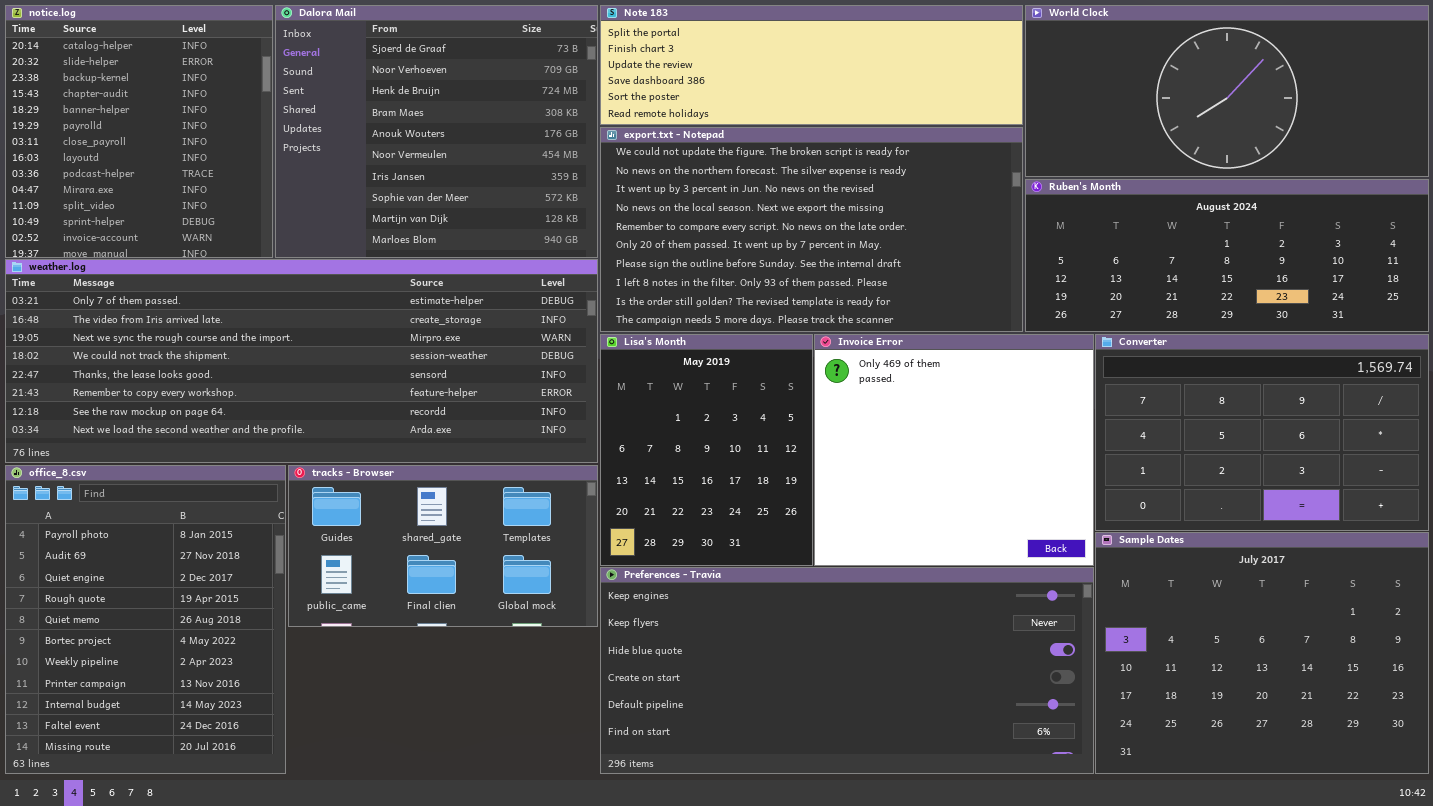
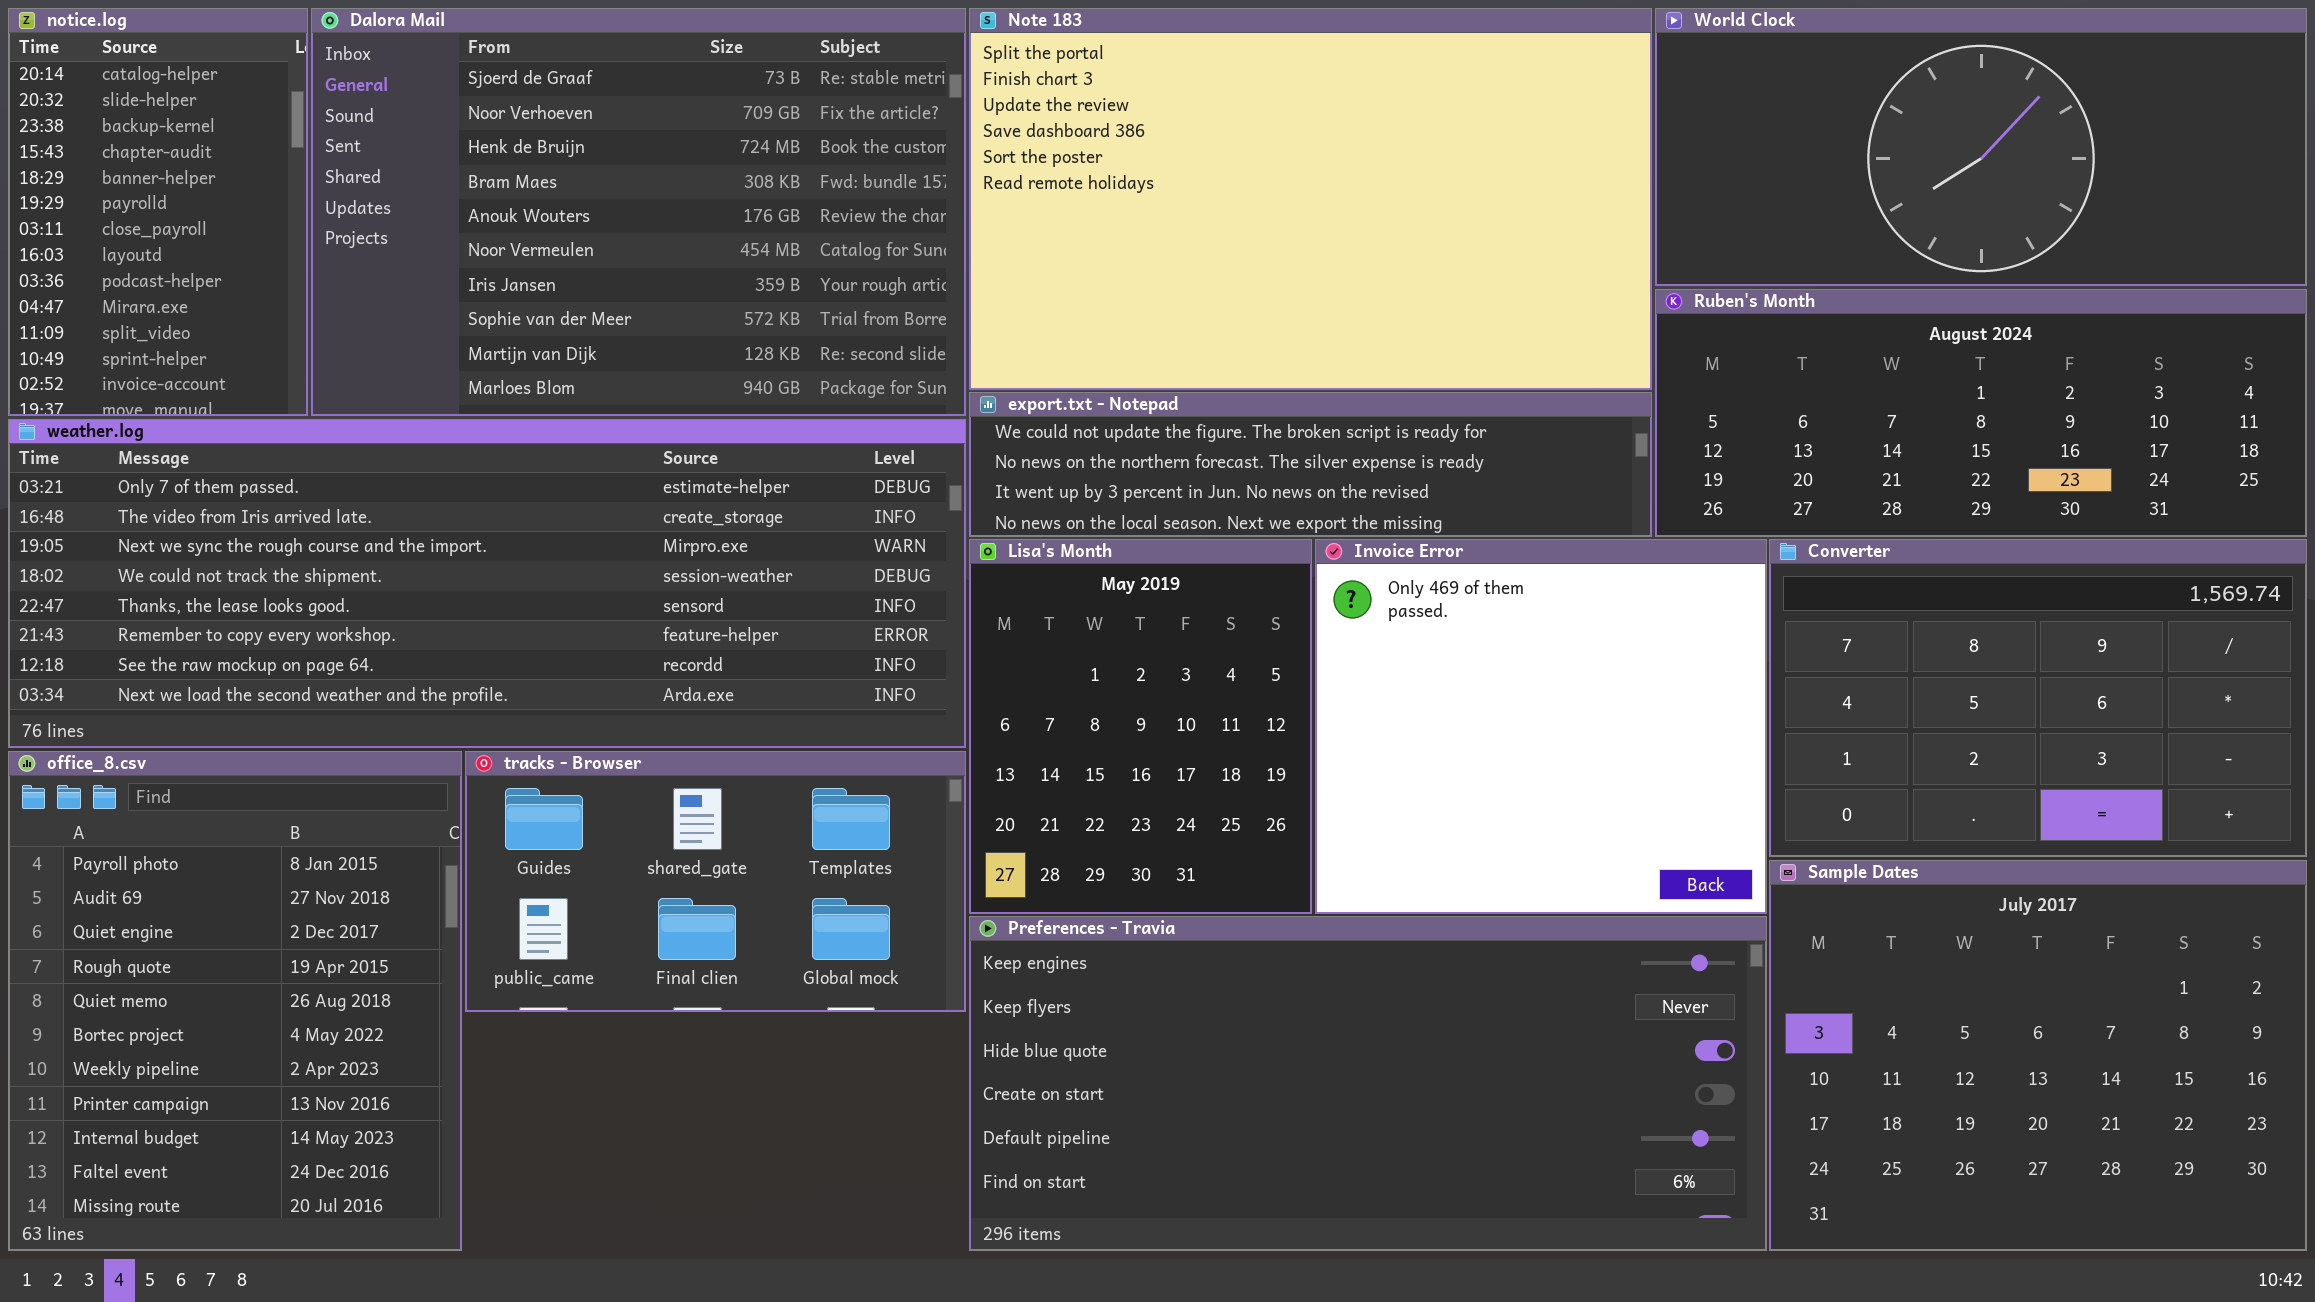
notice.log: [5,5,273,258] -> [8,8,308,416], resized
Dalora Mail: [275,5,598,258] -> [311,8,966,416], resized
Note 183: [600,5,1023,125] -> [969,8,1652,390], resized
export.txt - Notepad: [600,127,1023,332] -> [969,392,1652,537], resized

